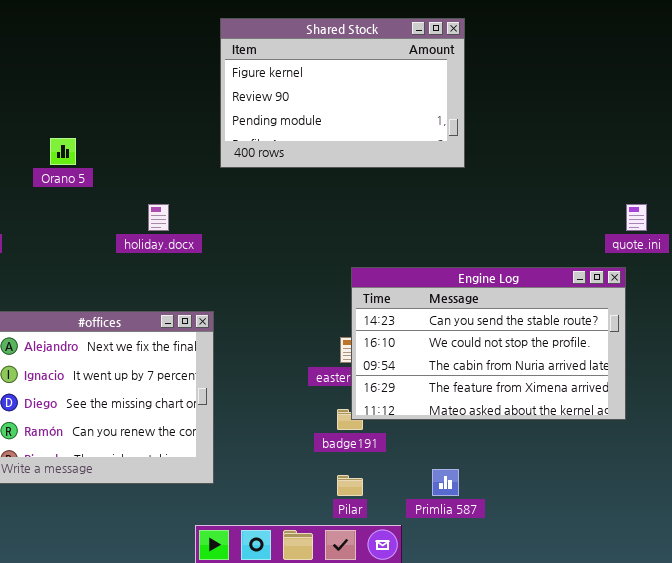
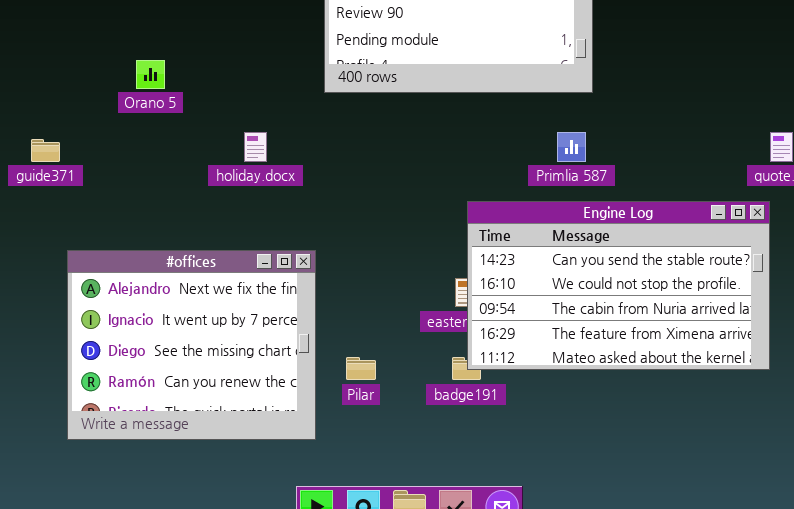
Primlia 587: [432,469,459,496] -> [557,132,586,162], moved
Pilar: [337,475,363,496] -> [346,357,376,380], moved

